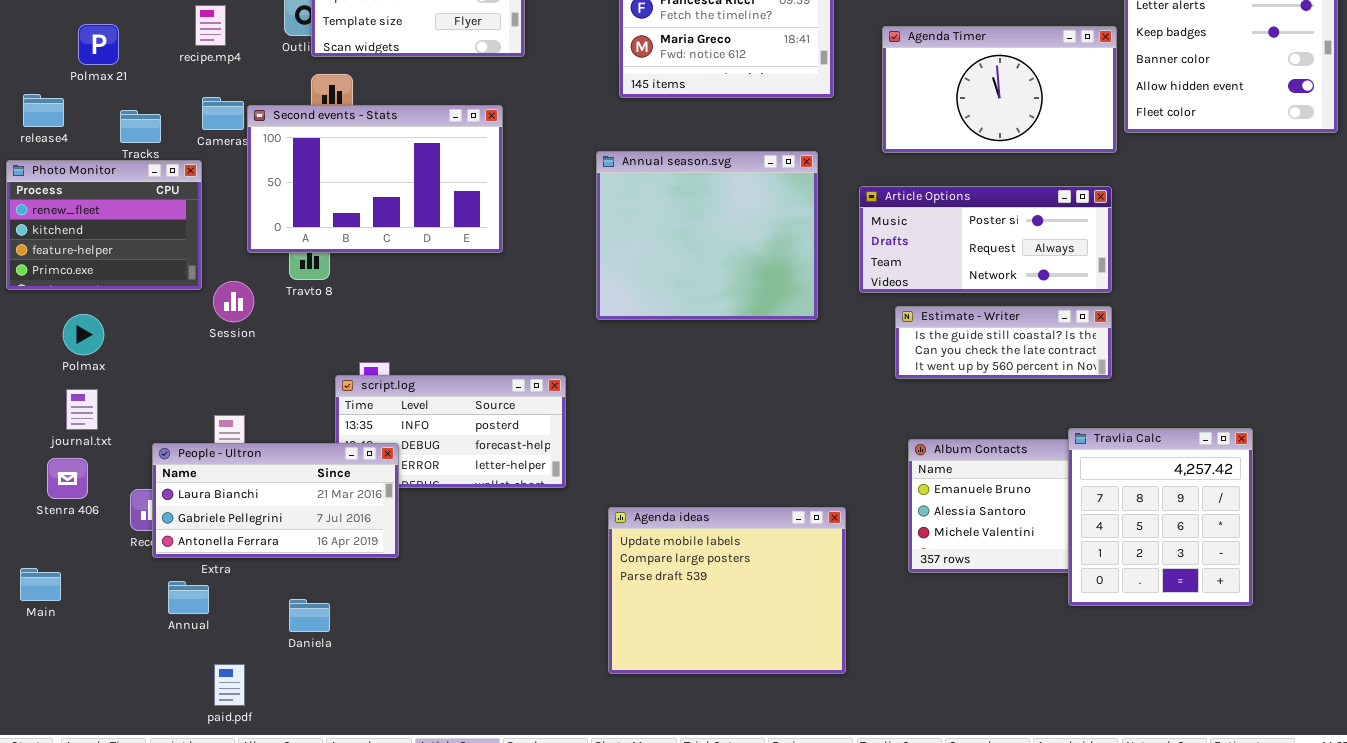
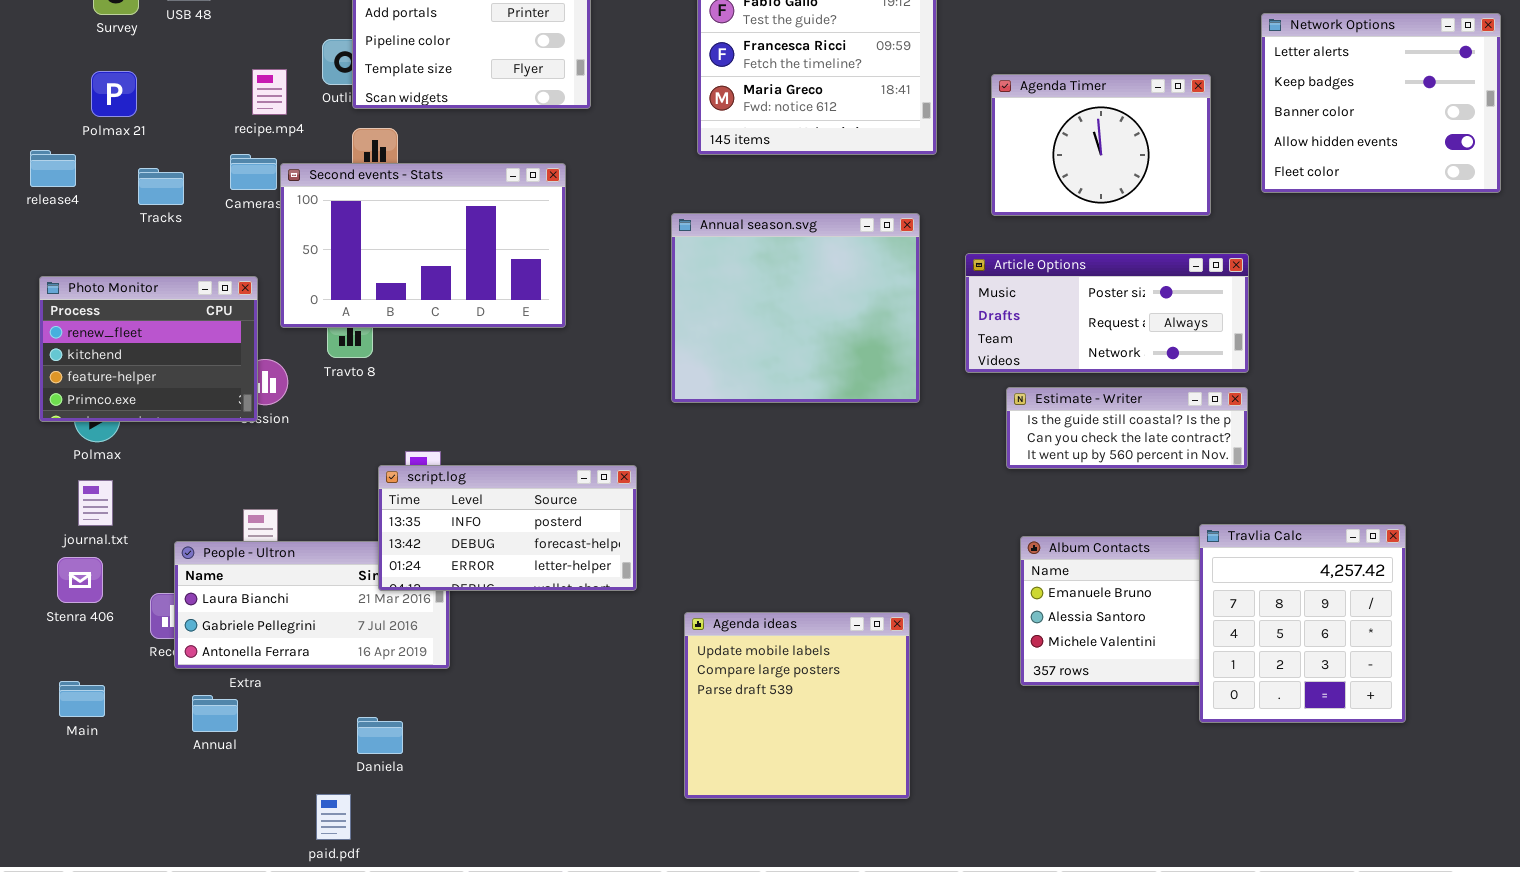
recipe.mp4: [195,5,226,46] -> [252,69,287,115], moved
Agenda Timer: [882,26,1117,153] -> [991,74,1211,216], resized
Photo Monitor: [6,160,202,290] -> [39,276,258,422], moved
script.log: [335,375,566,488] -> [378,465,637,591], raised
Agenda ideas: [608,507,846,674] -> [684,612,910,799], resized
Main: [20,568,61,601] -> [59,681,105,717], moved
Daniela: [289,599,330,632] -> [357,717,403,754], moved
paid.pdf: [214,664,245,706] -> [316,794,351,840], moved

